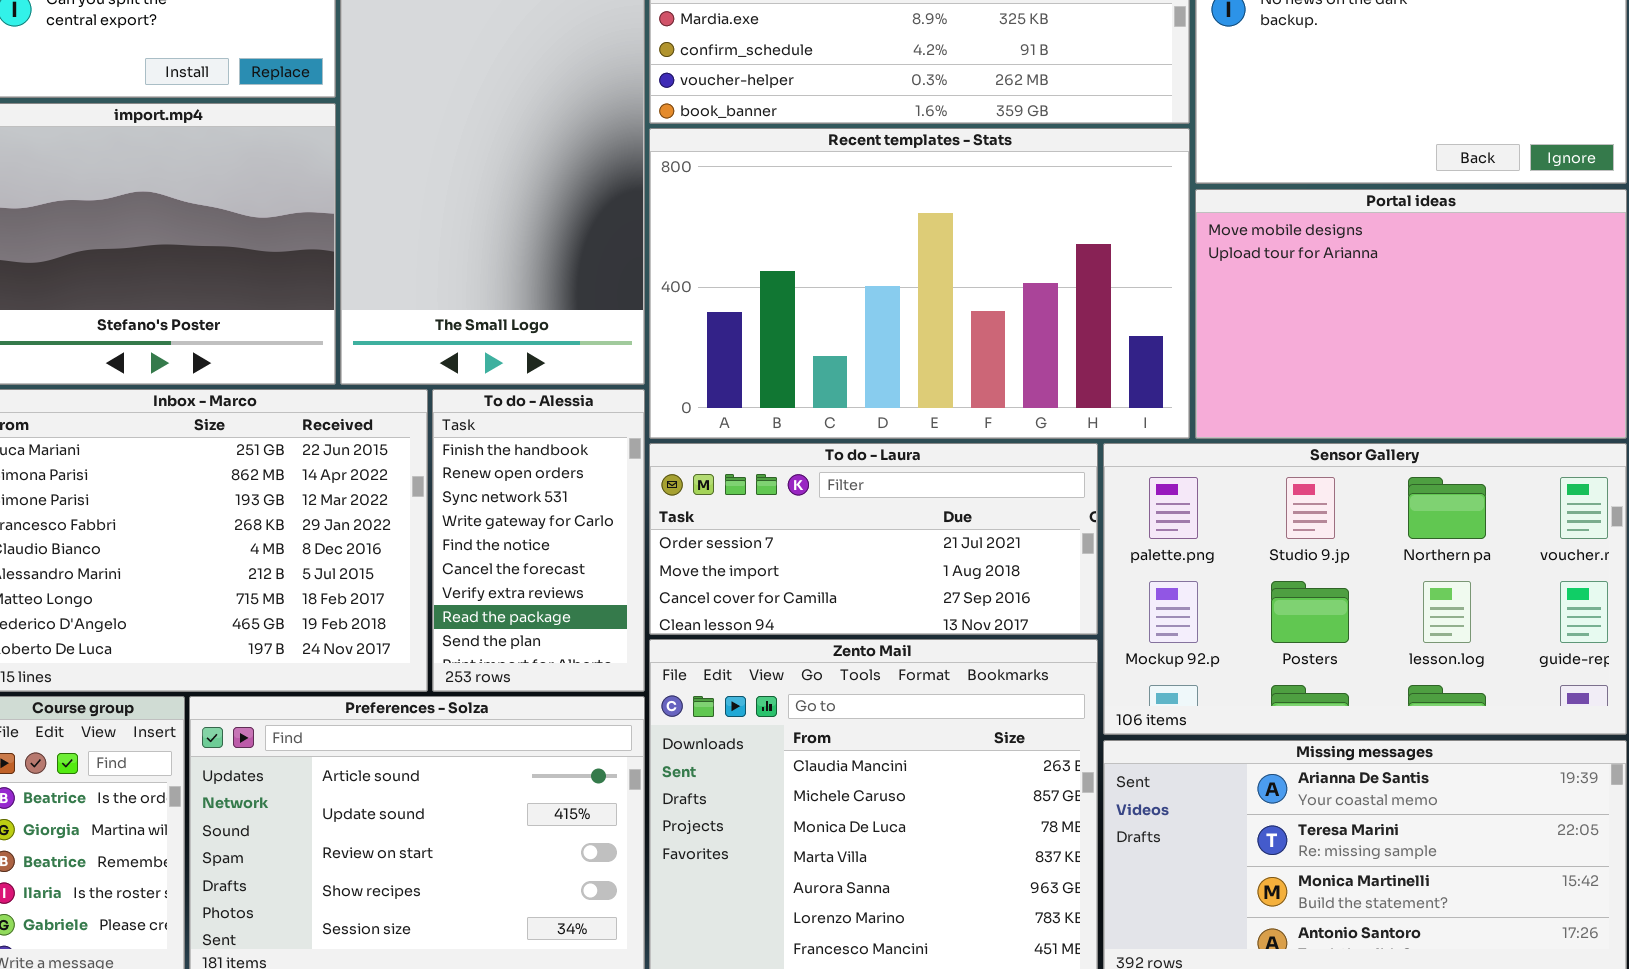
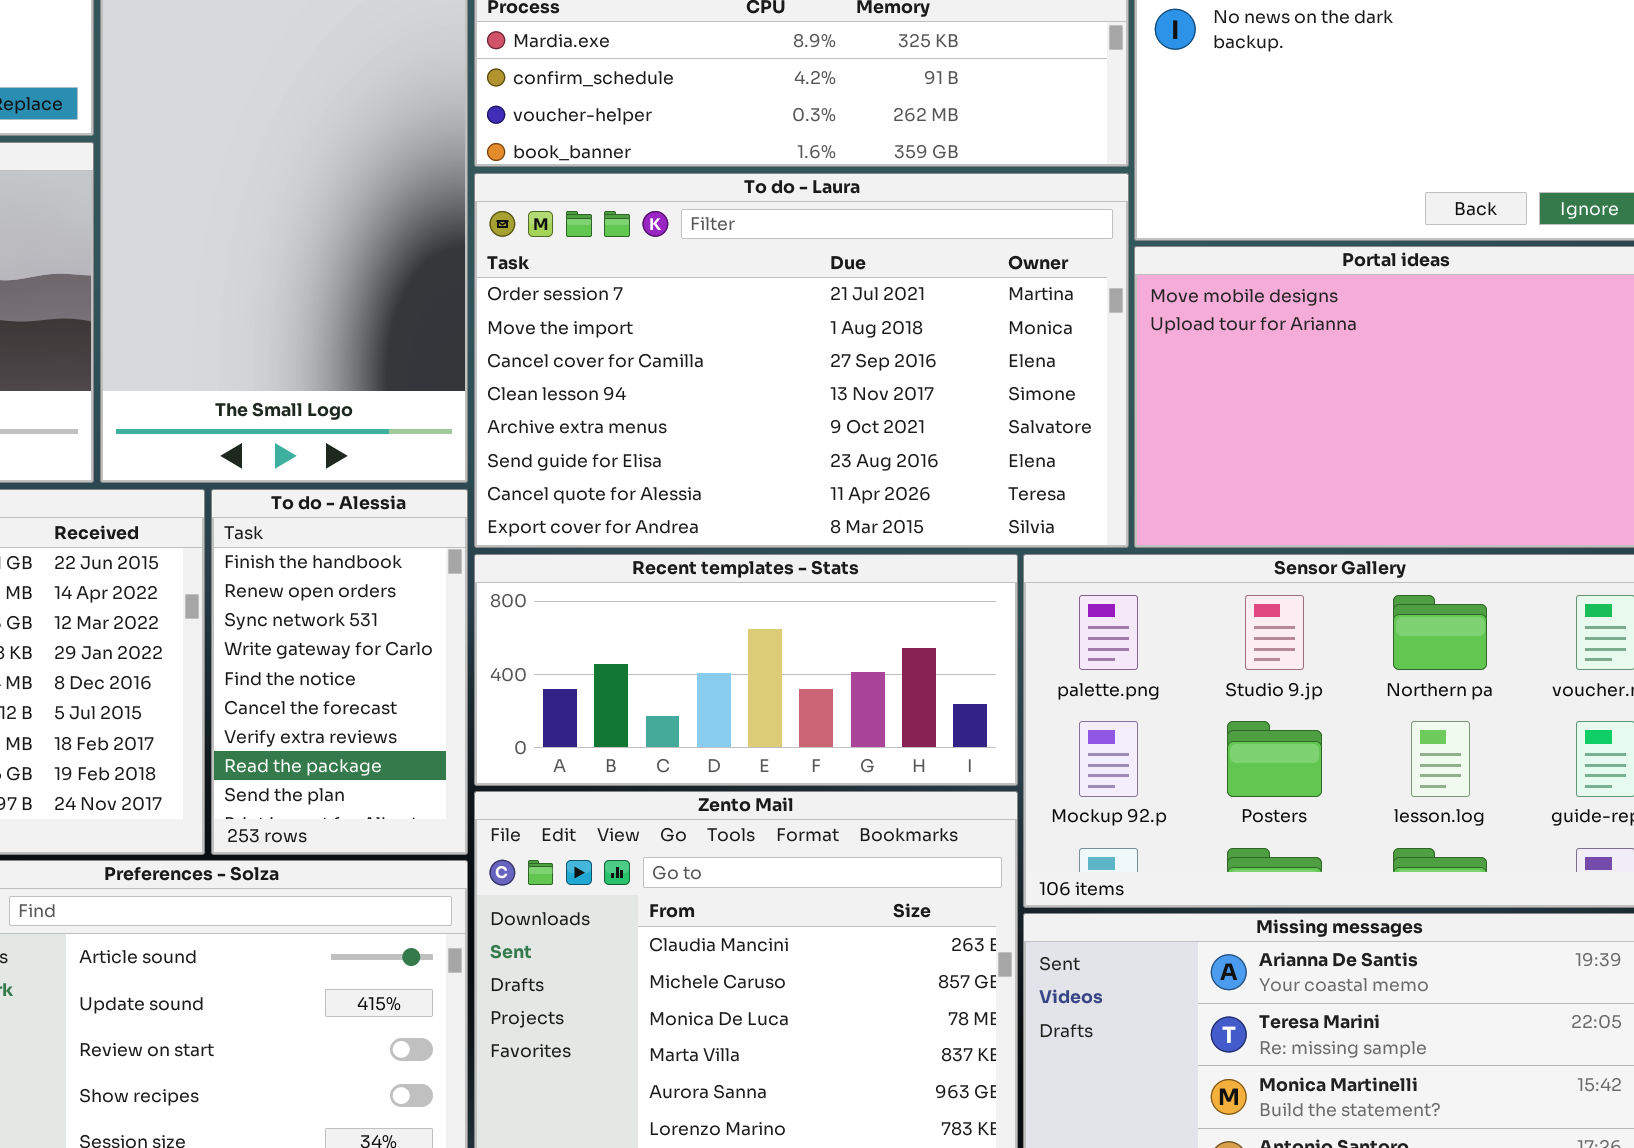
Recent templates - Stats: [649,128,1190,439] -> [474,554,1018,786], moved, resized
To do - Laura: [649,443,1098,635] -> [474,173,1129,548], moved, resized

